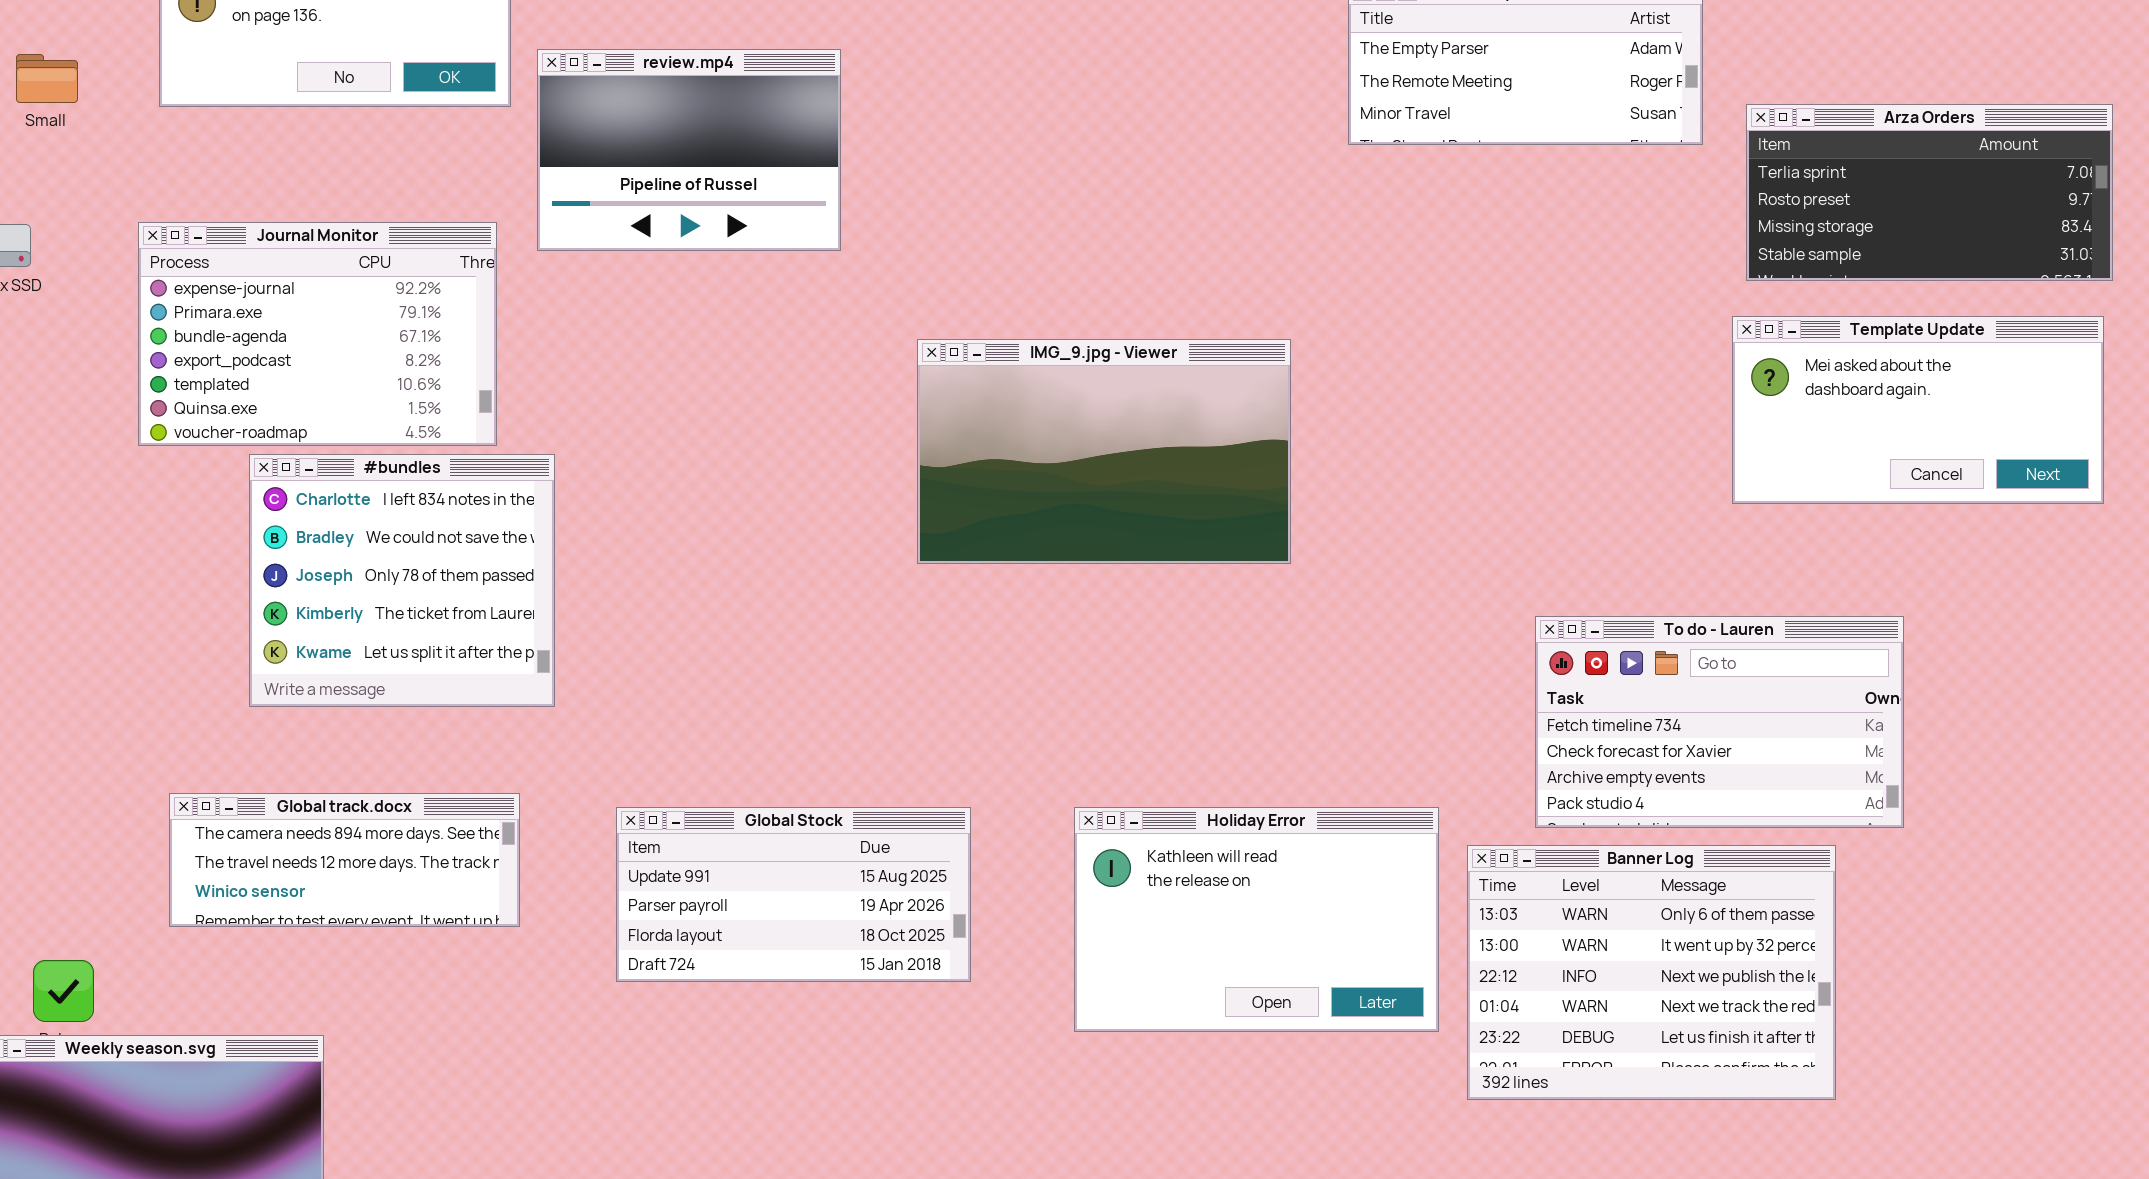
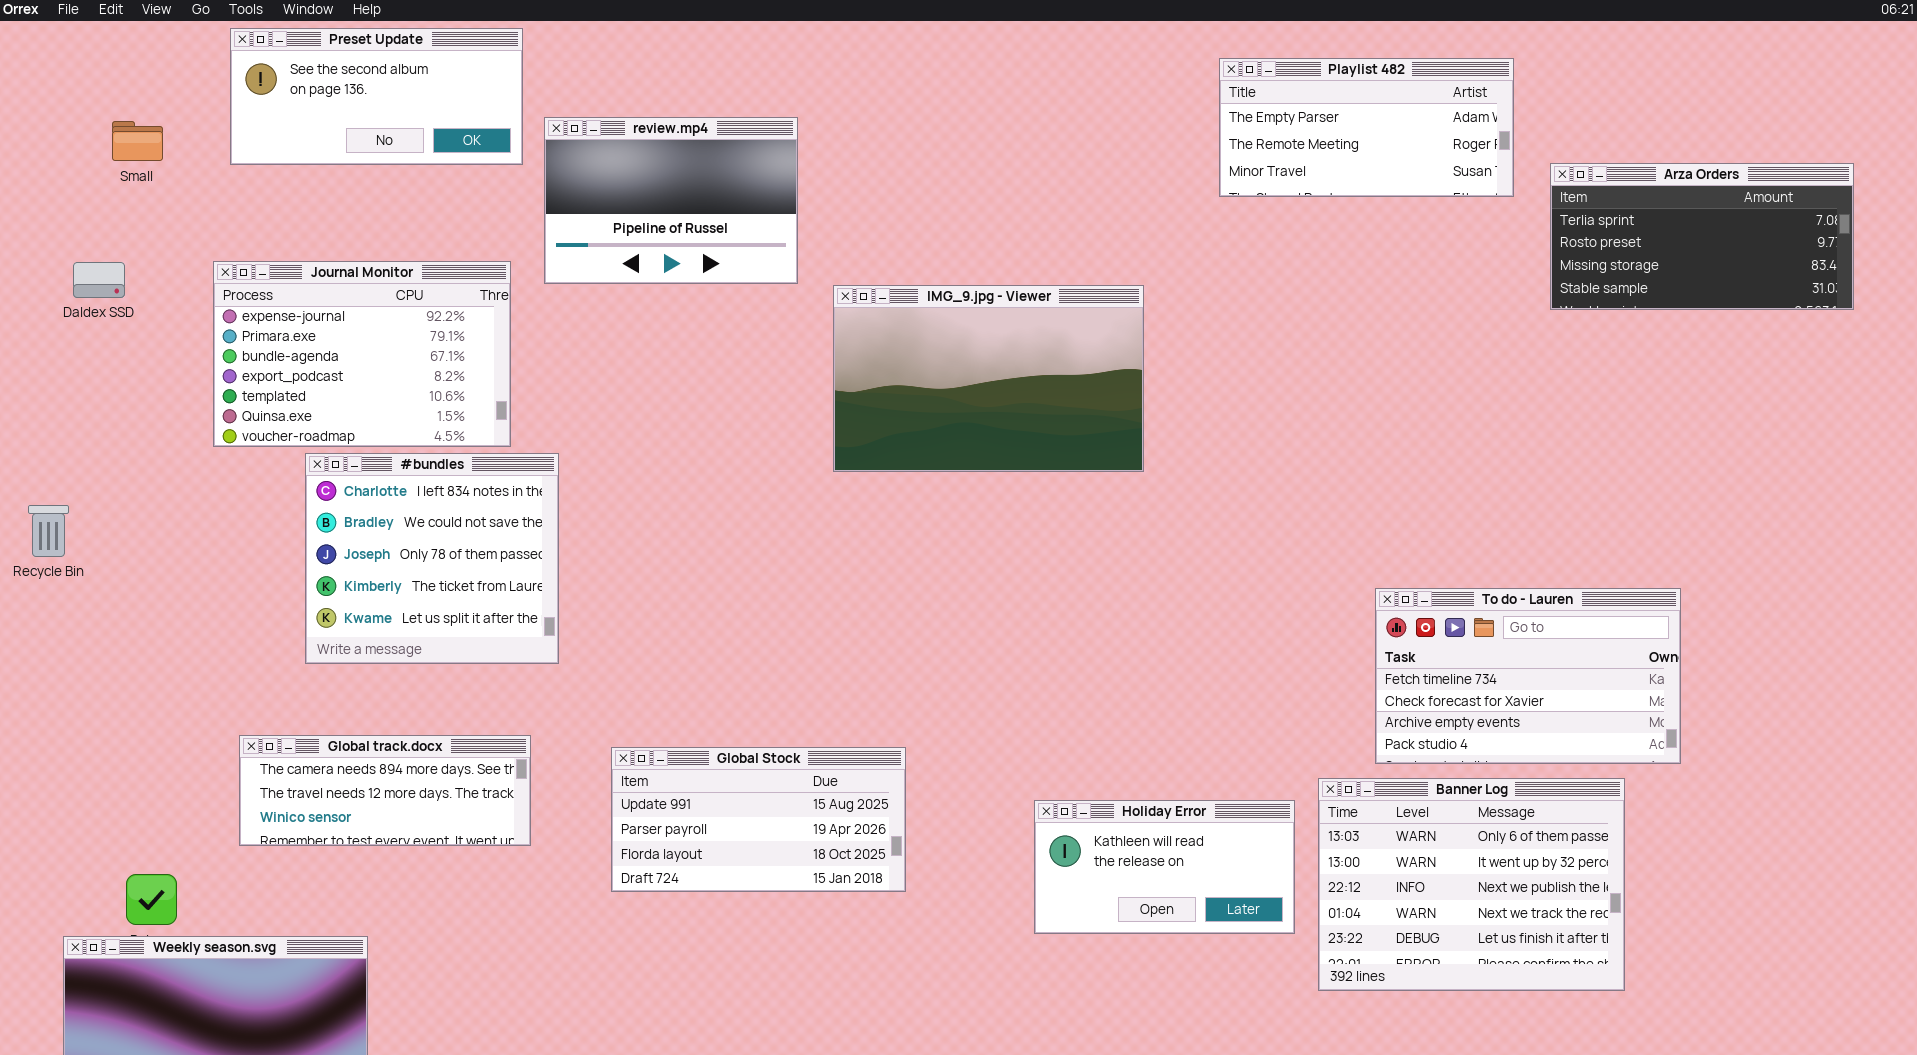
Template Update: [1732,316,2104,504] -> none, closed
IMG_9.jpg - Viewer: [917,339,1291,564] -> [833,285,1144,472], moved
Holiday Error: [1074,807,1439,1032] -> [1034,800,1295,934], resized

